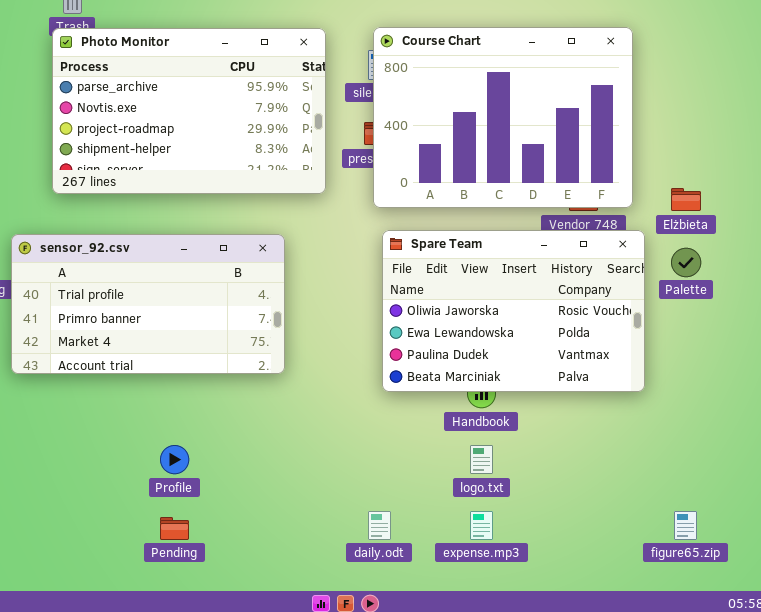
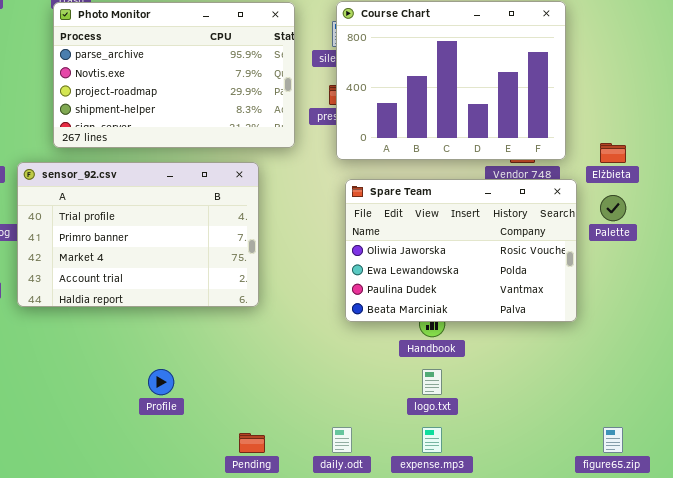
sensor_92.csv: [11,234,285,374] -> [17,162,259,307], resized
Pending: [160,517,189,540] -> [239,433,265,453], moved

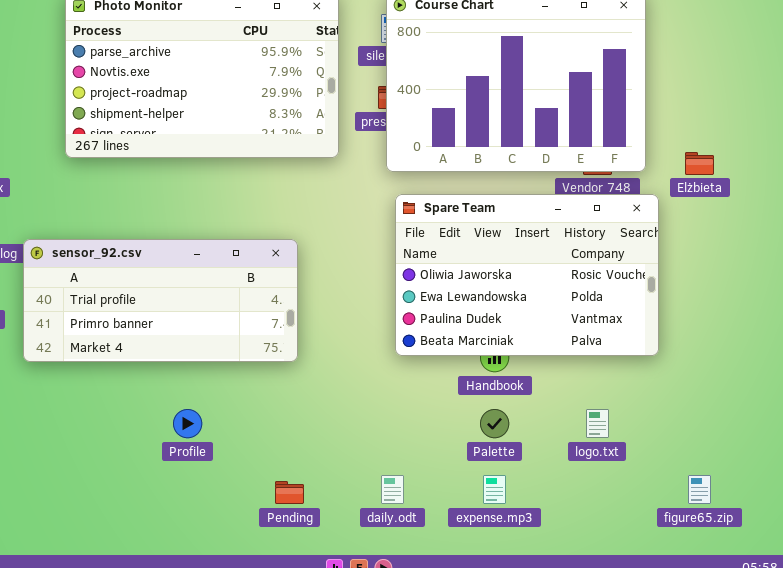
sensor_92.csv: [17,162,259,307] -> [23,239,298,362], moved, resized
Palette: [600,195,626,221] -> [480,409,509,438], moved
logo.txt: [422,369,442,395] -> [586,409,609,438], moved

